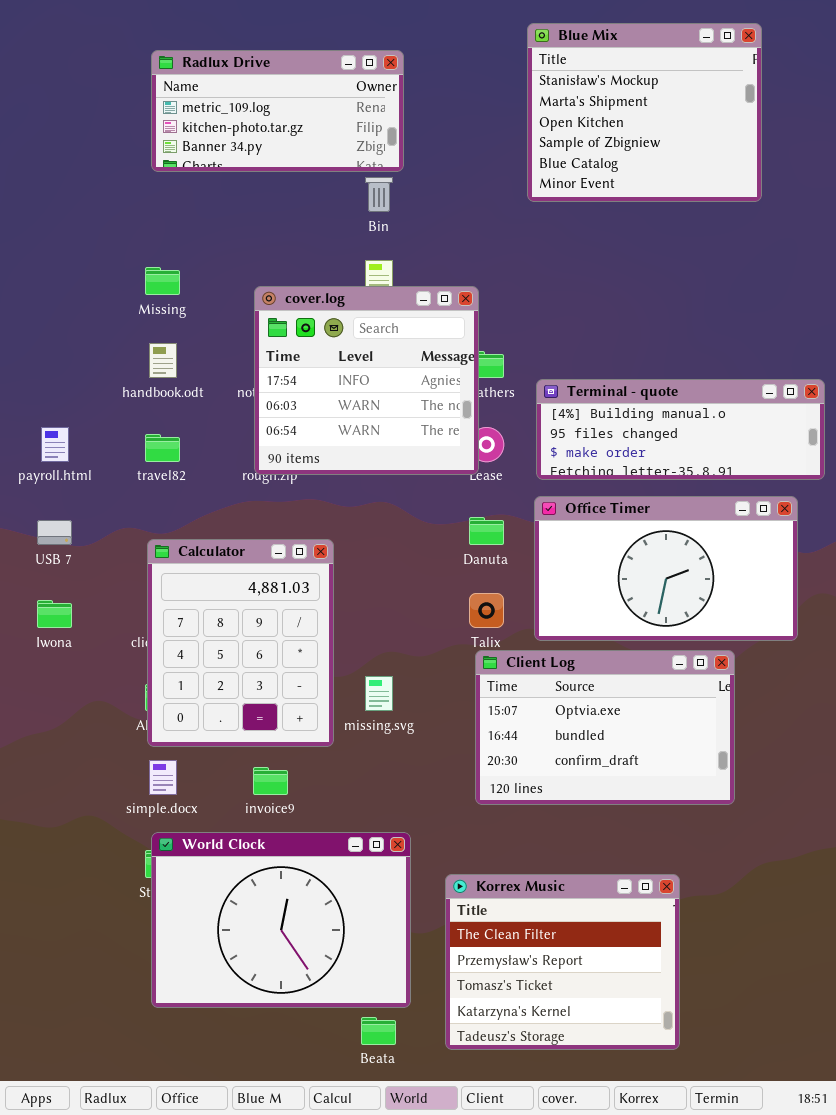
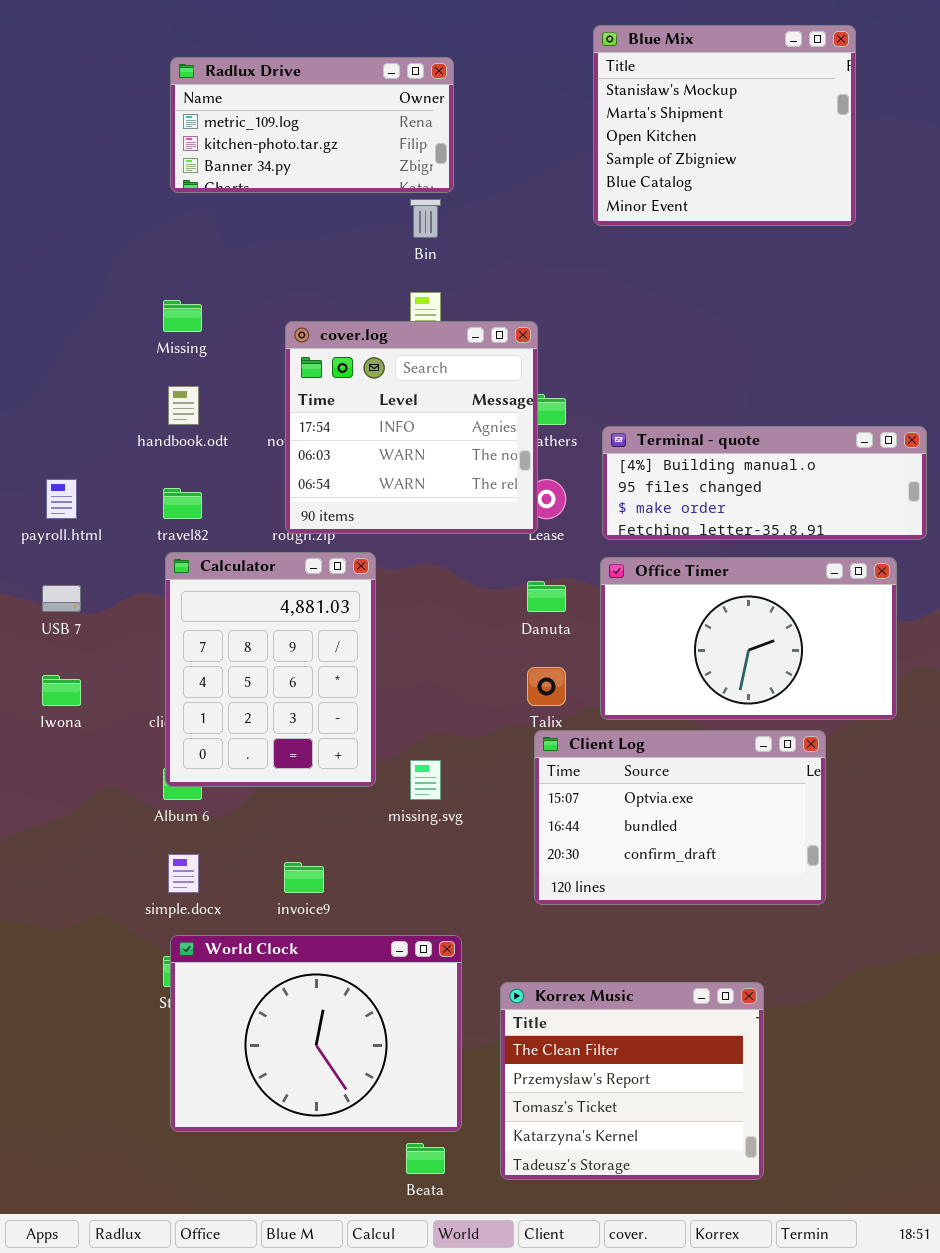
Calculator: [147,539,334,747] -> [165,552,376,787], moved

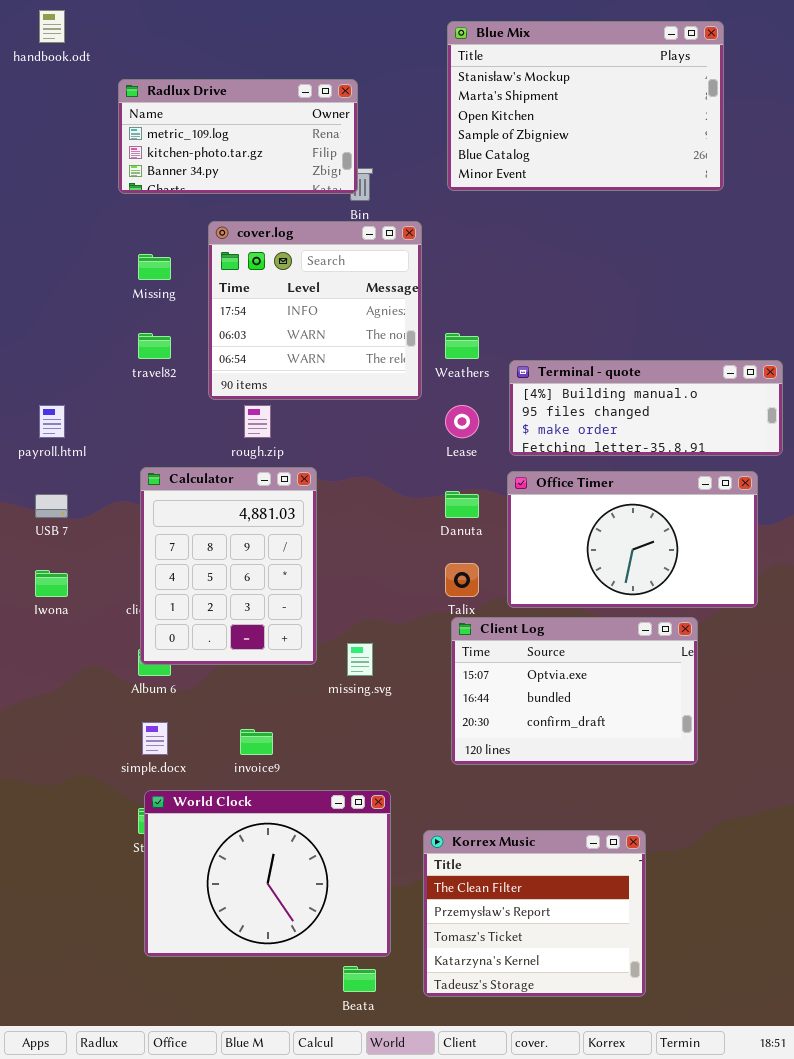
Blue Mix: [593,25,856,226] -> [447,21,724,191], resized
Radlux Drive: [170,57,454,193] -> [118,79,358,194], moved
cover.log: [285,321,538,534] -> [208,221,422,400], moved
handbook.odt: [168,386,199,425] -> [39,10,65,43], moved
travel82: [163,488,202,519] -> [138,333,171,359], moved

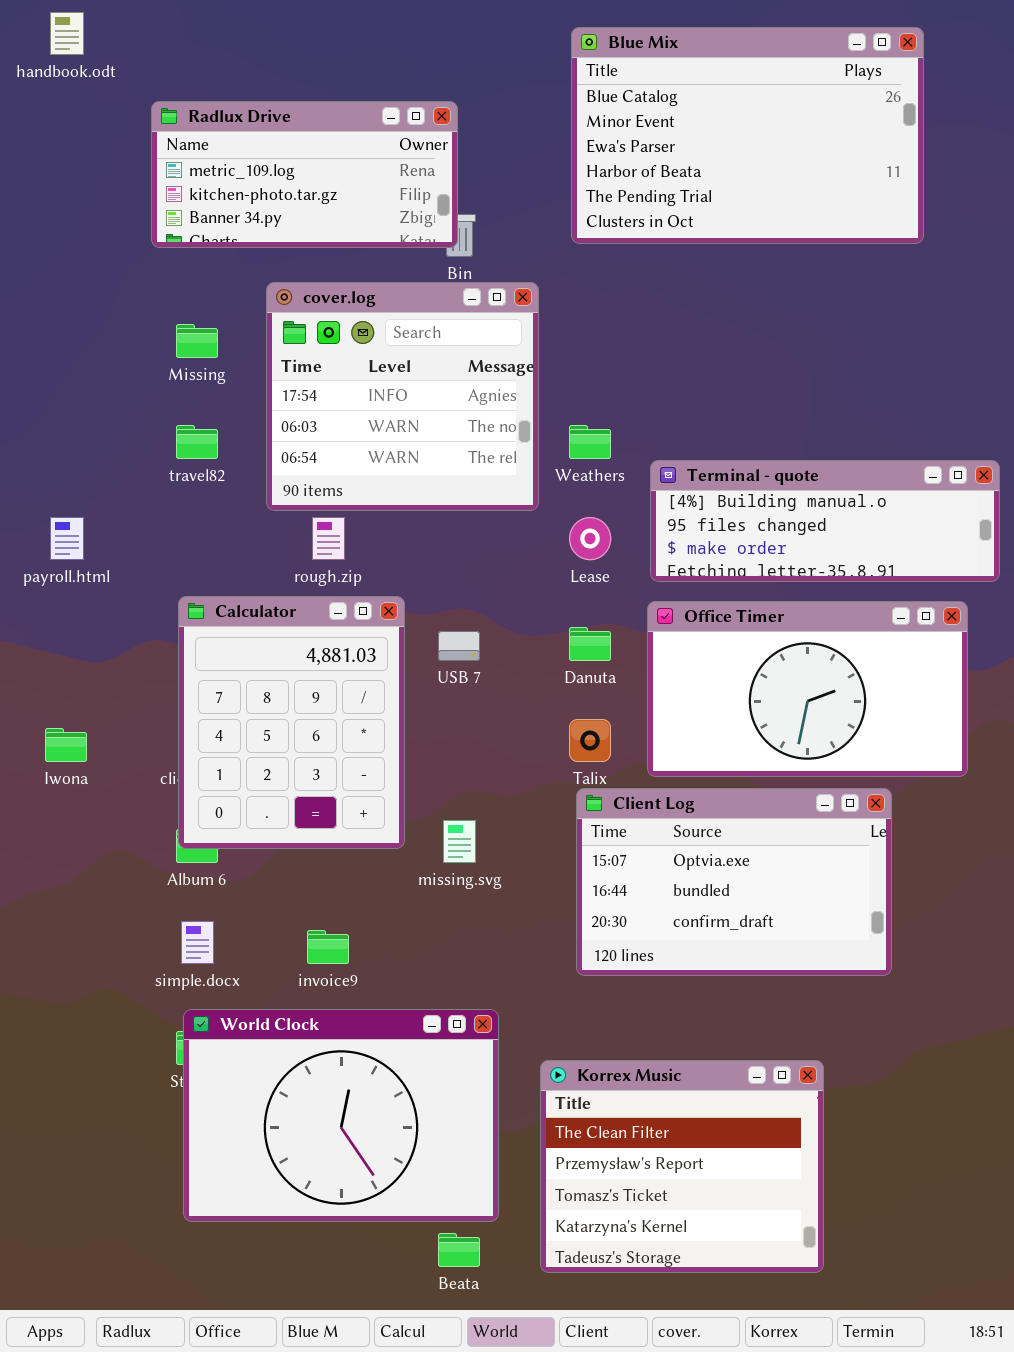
Blue Mix: [447,21,724,191] -> [571,27,924,244], scrolled down 4 rows
USB 7: [35,494,68,518] -> [438,631,480,661], moved

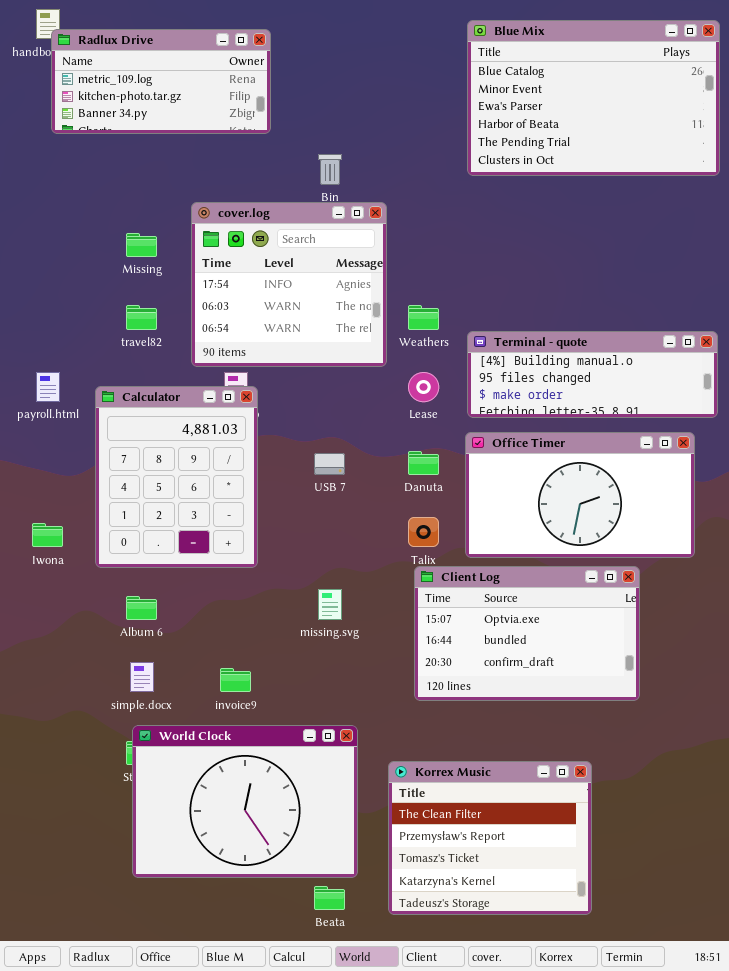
Blue Mix: [571,27,924,244] -> [467,20,720,176], moved
Radlux Drive: [151,101,458,248] -> [51,29,271,134], moved
Calculator: [178,596,405,849] -> [95,386,258,568], moved

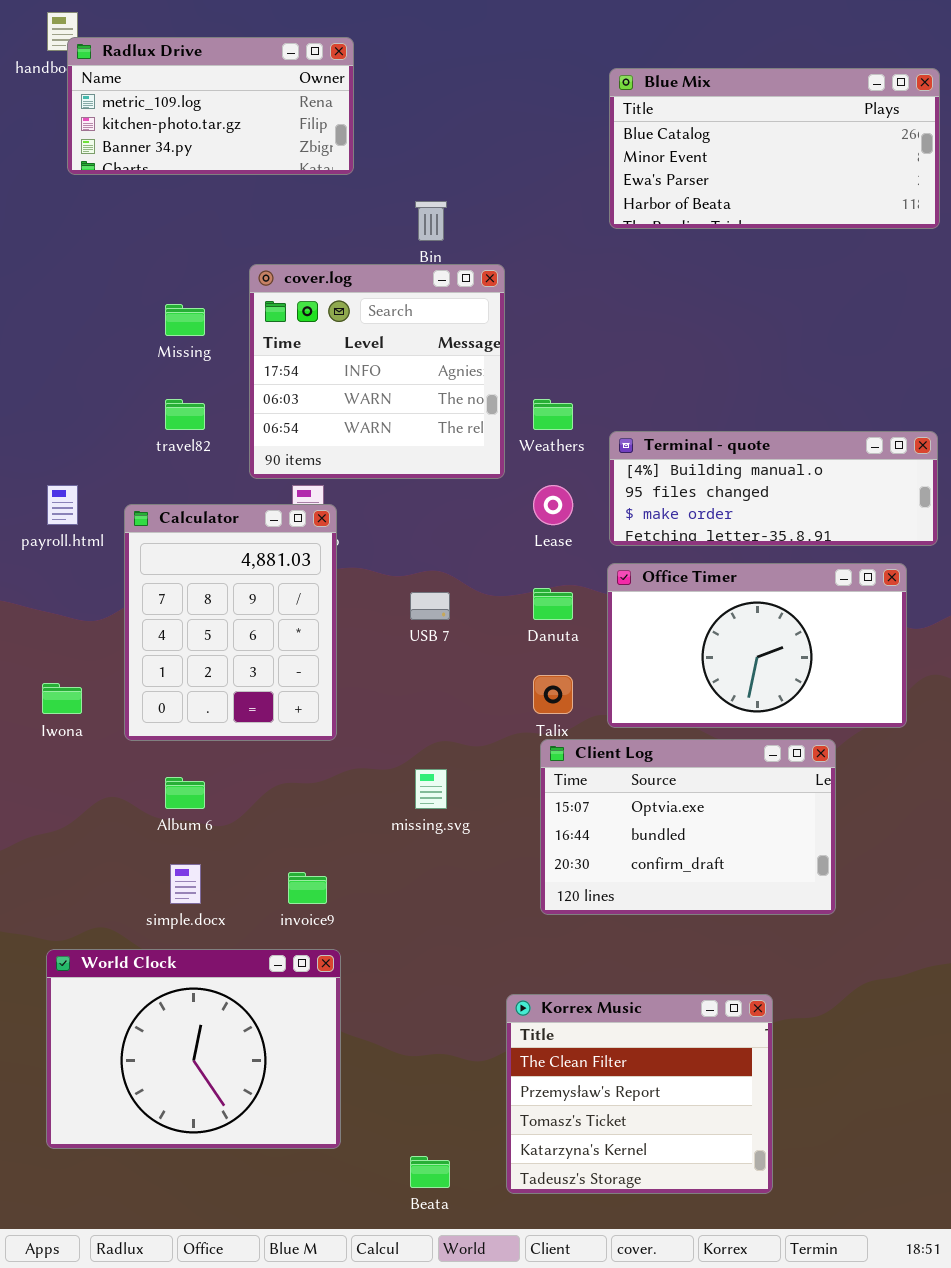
Blue Mix: [467,20,720,176] -> [609,68,940,229], resized
World Clock: [132,725,358,878] -> [46,949,341,1149], moved

